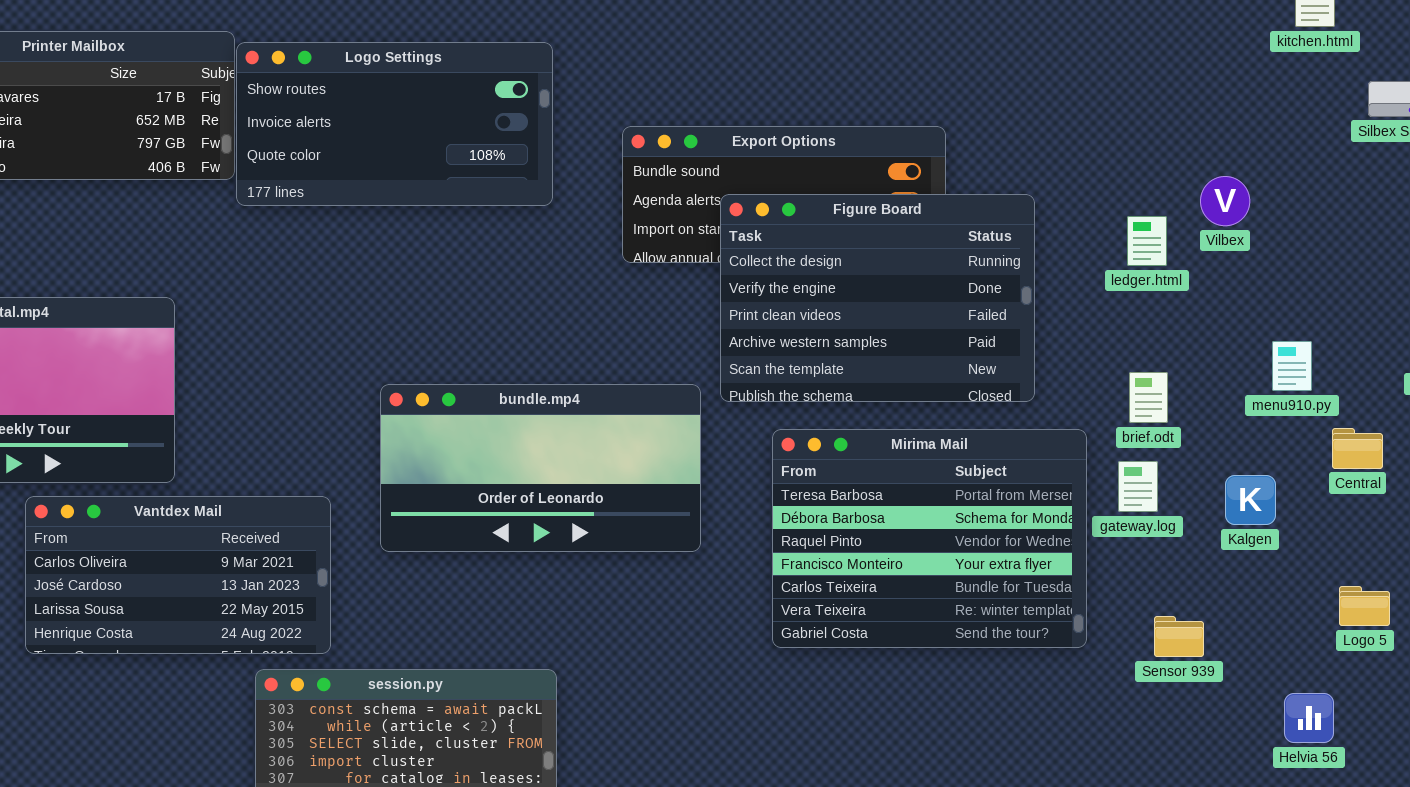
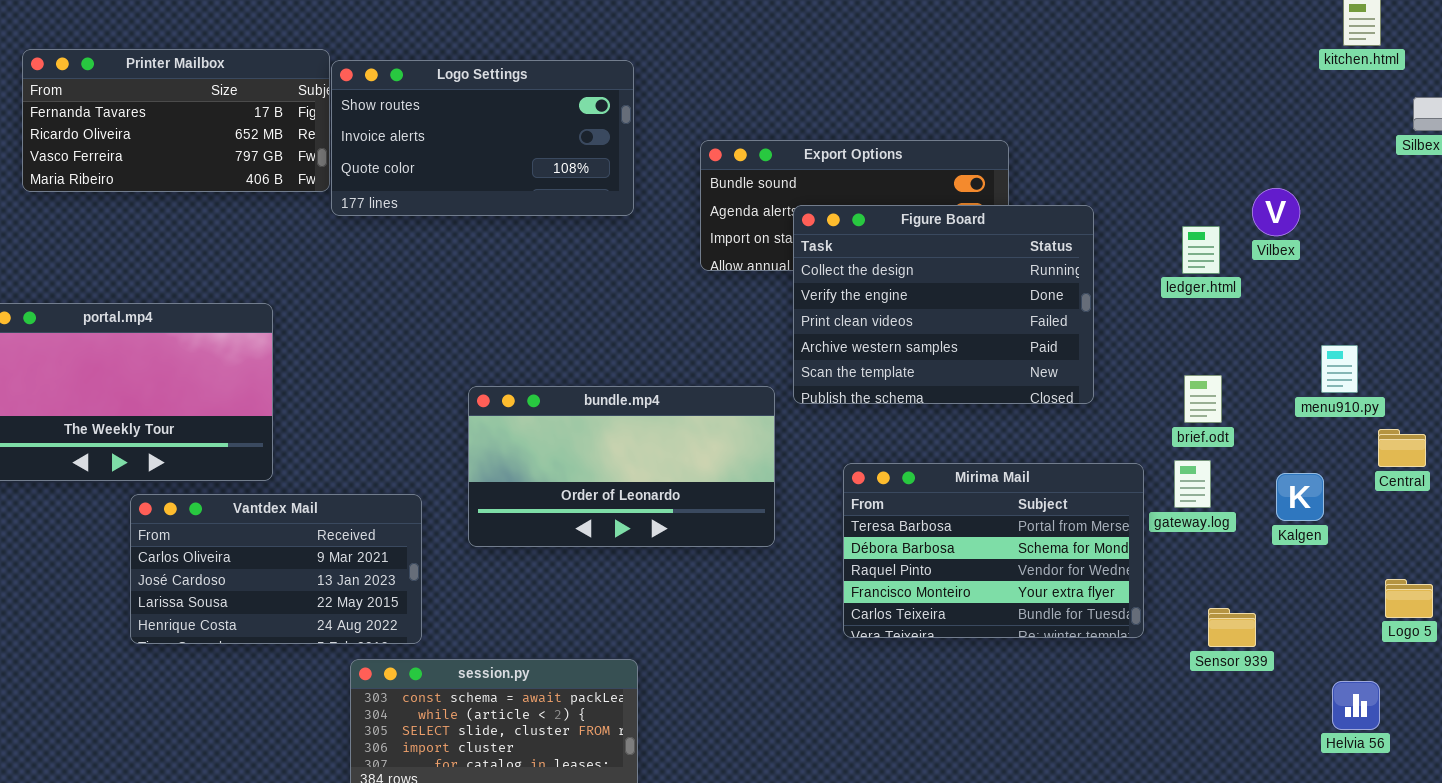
Mirima Mail: [772,429,1087,648] -> [843,463,1144,638], resized

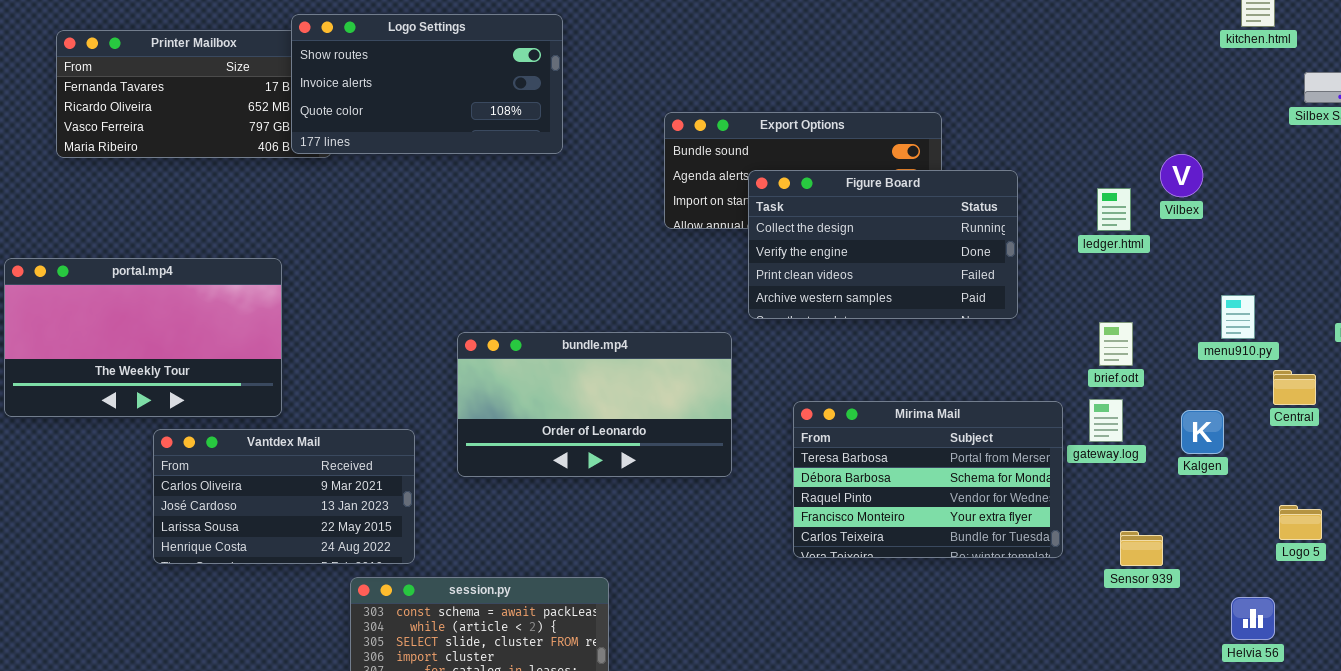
Logo Settings: [331,60,634,216] -> [291,14,563,154], moved
Figure Board: [793,205,1094,404] -> [748,170,1018,319], resized

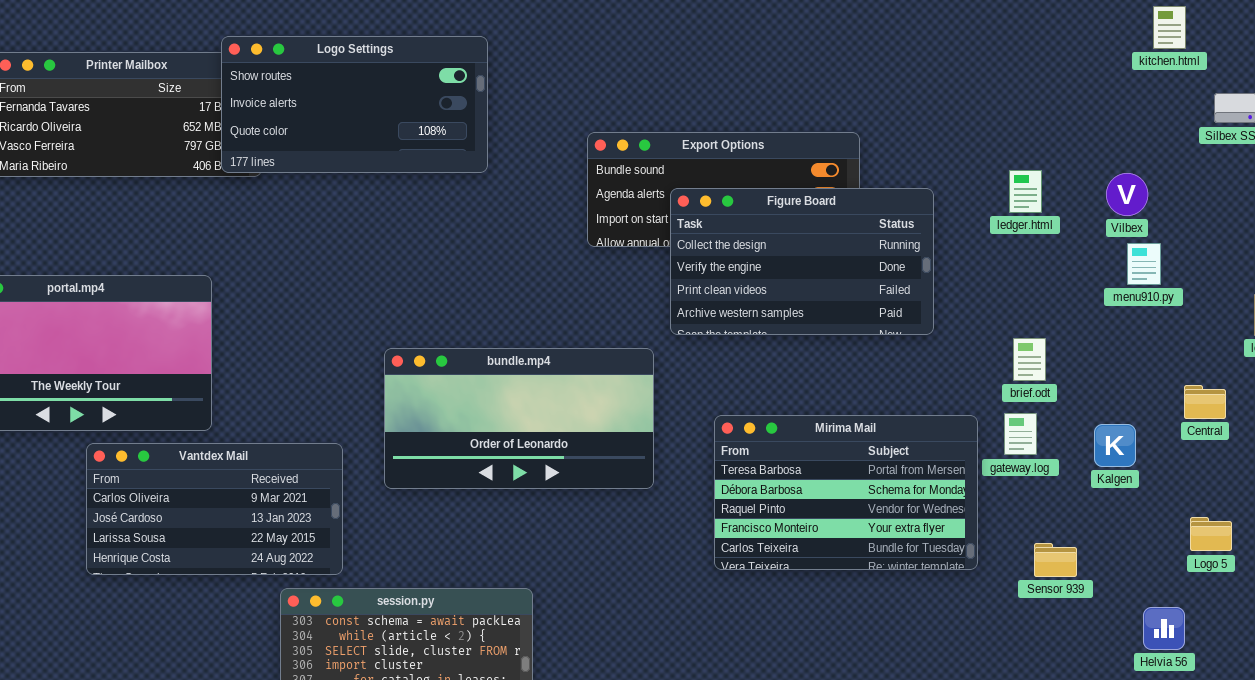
Vilbex: [1160,154,1203,197] -> [1106,173,1148,216], moved
ledger.html: [1097,188,1131,231] -> [1009,170,1042,213], moved
menu910.py: [1221,295,1255,339] -> [1127,243,1161,285], moved

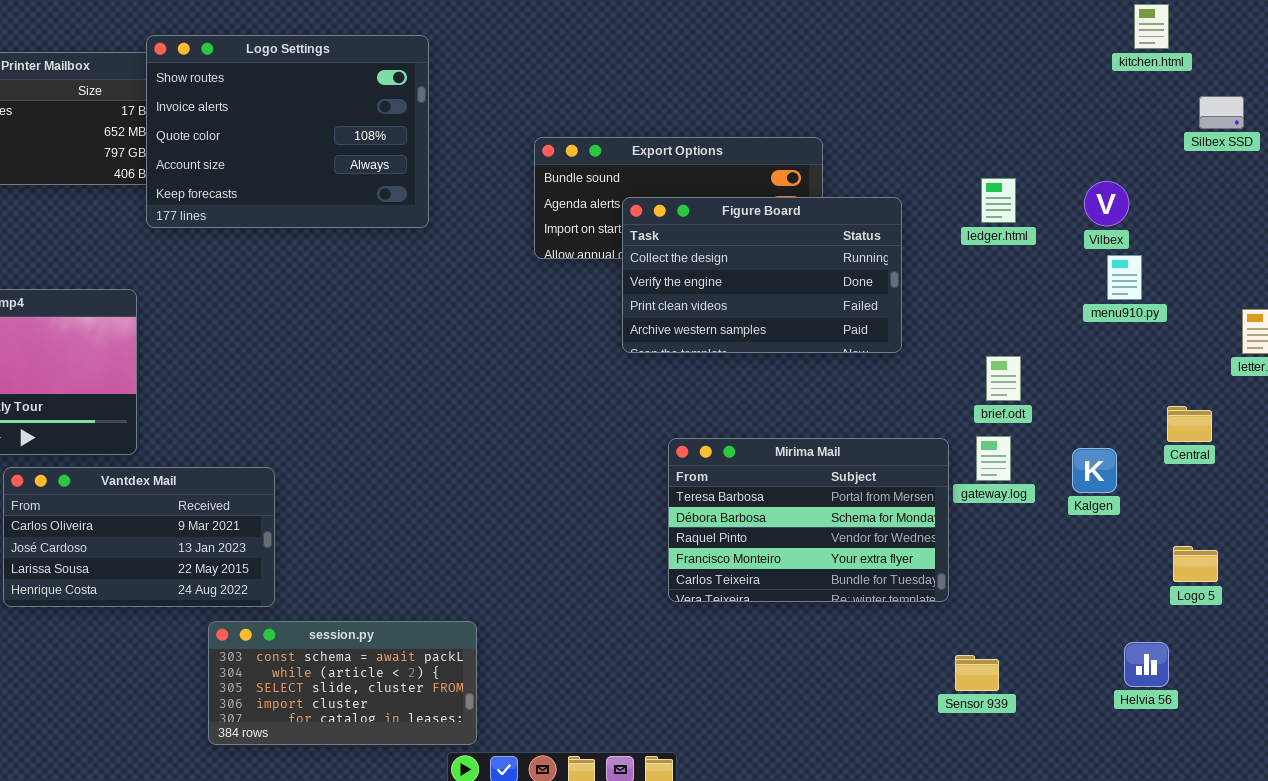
Logo Settings: [221,36,488,173] -> [146,35,429,228], resized
bundle.mp4: [384,348,654,489] -> none, closed
Sensor 939: [1034,543,1077,577] -> [955,655,999,691], moved

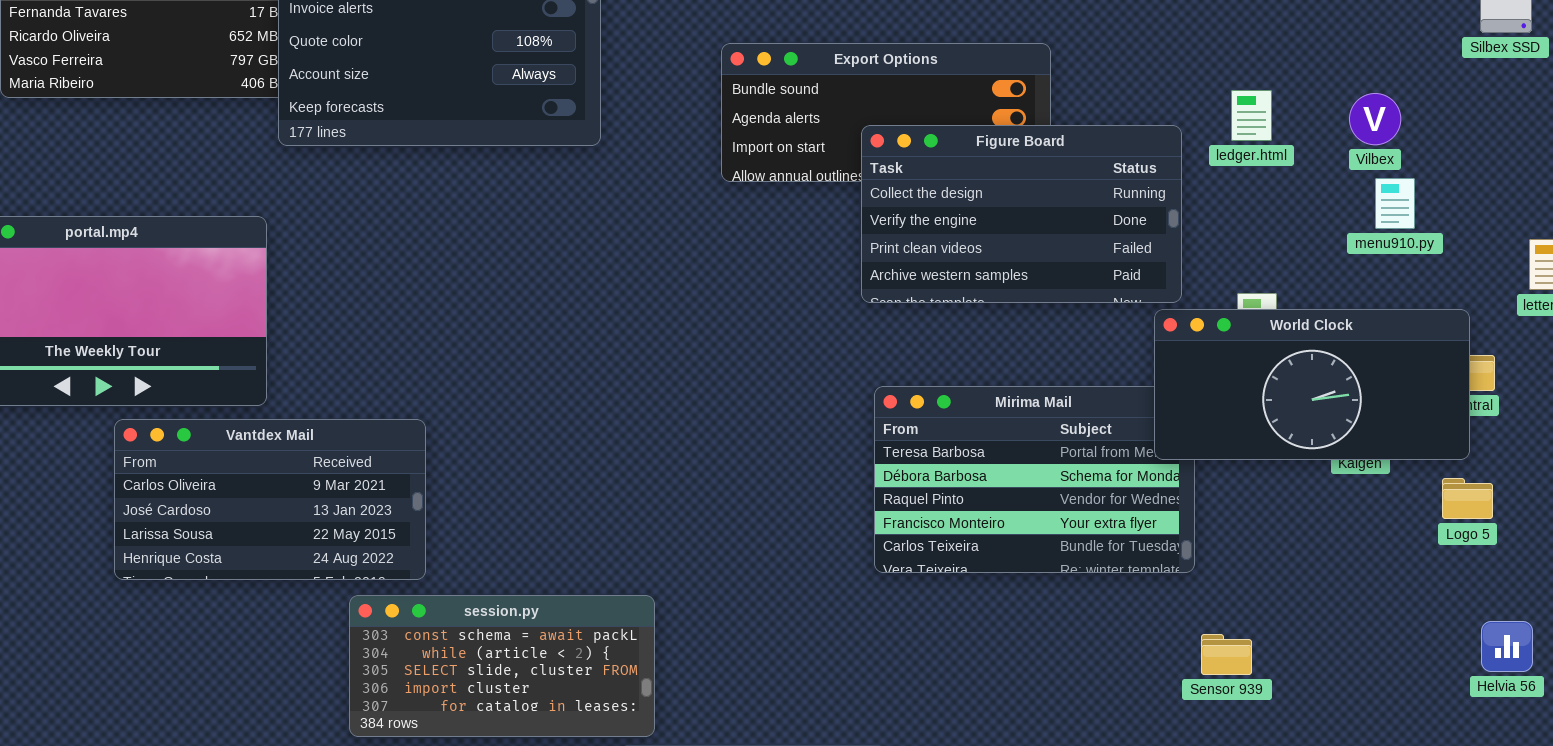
Figure Board: [622,197,902,353] -> [861,125,1182,303], moved
World Clock: none -> [1154,309,1470,460], opened
Logo 5: [1173,546,1218,582] -> [1442,478,1493,519], moved
Helvia 56: [1124,642,1169,687] -> [1481,621,1533,672], moved

